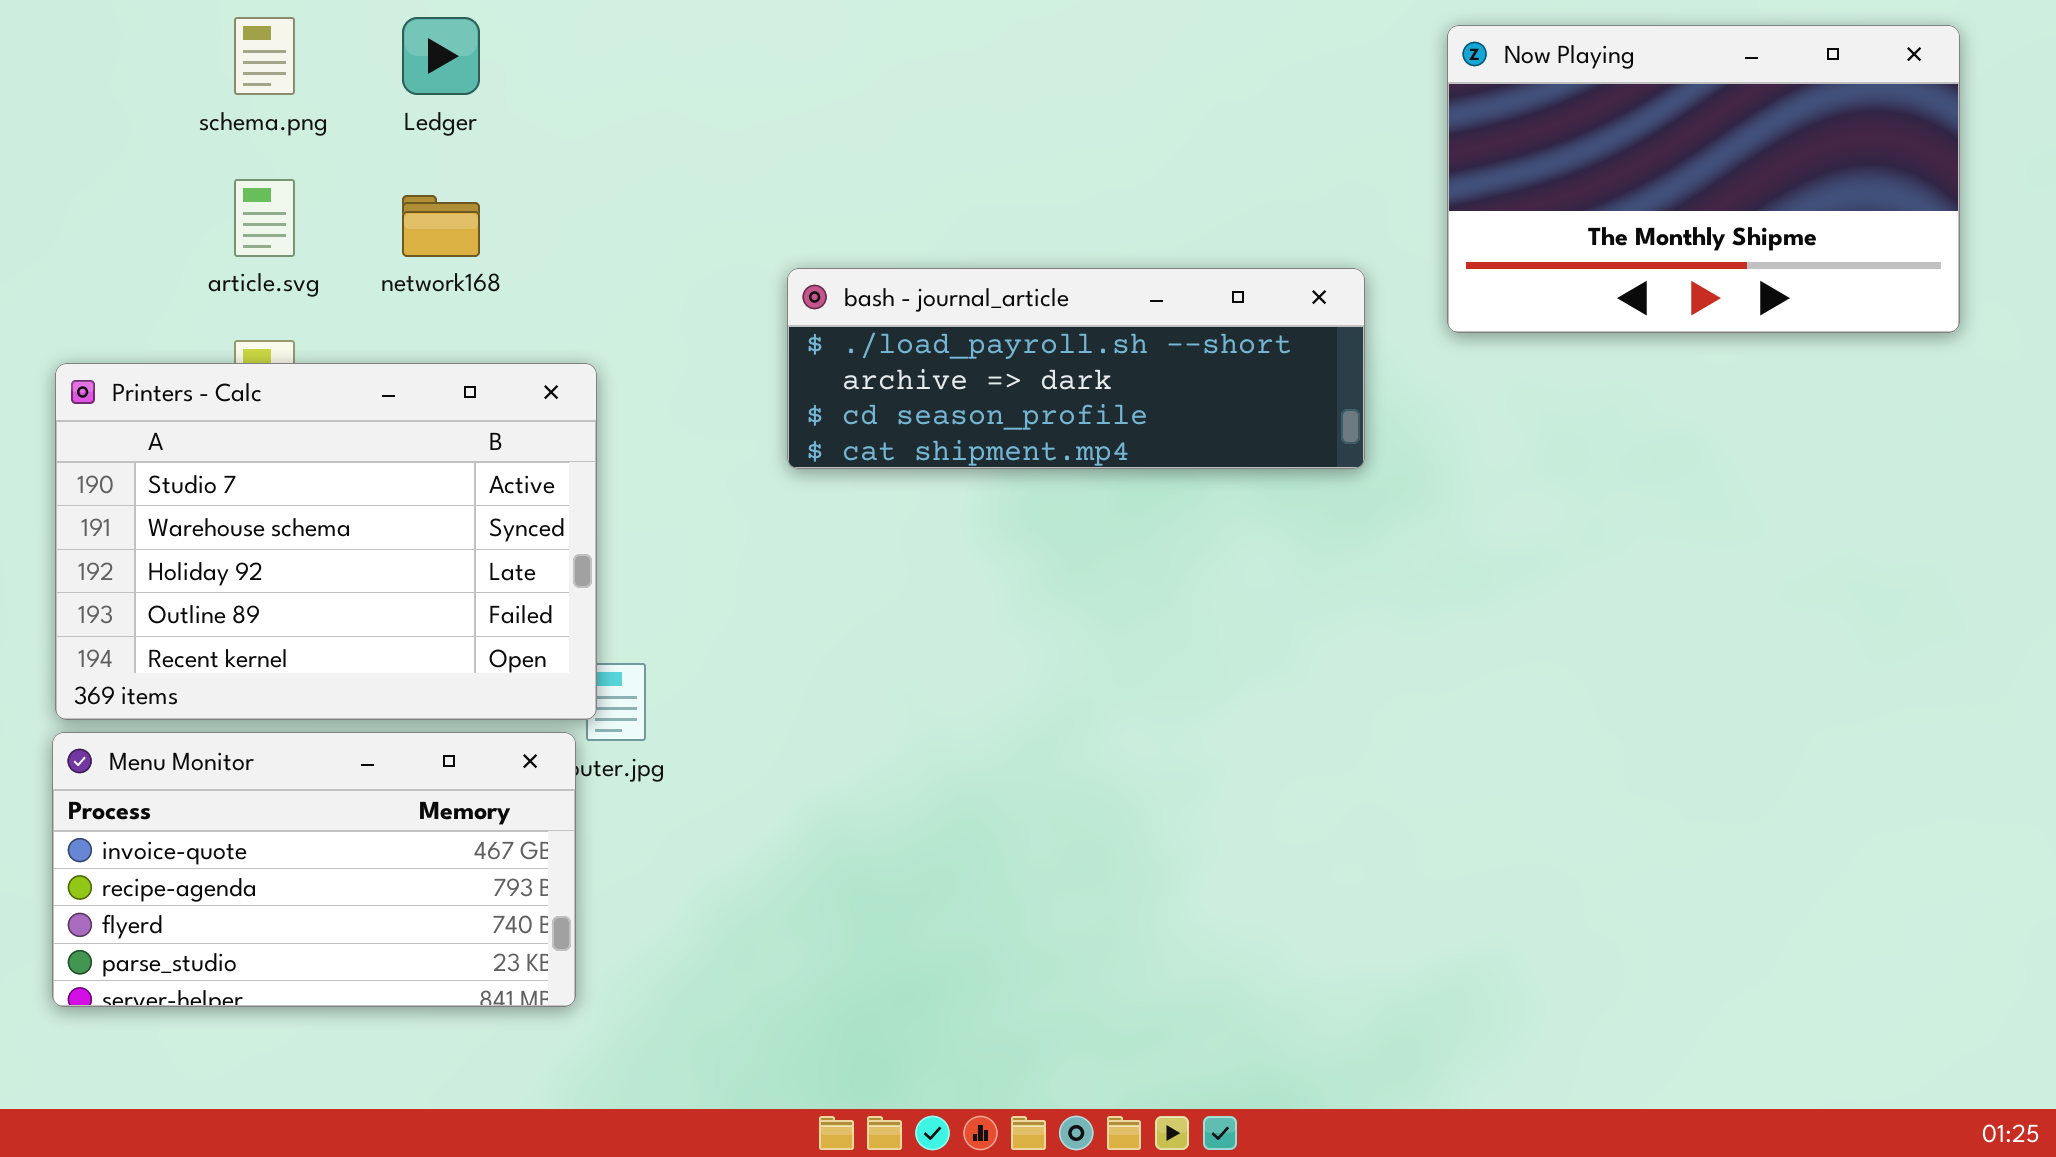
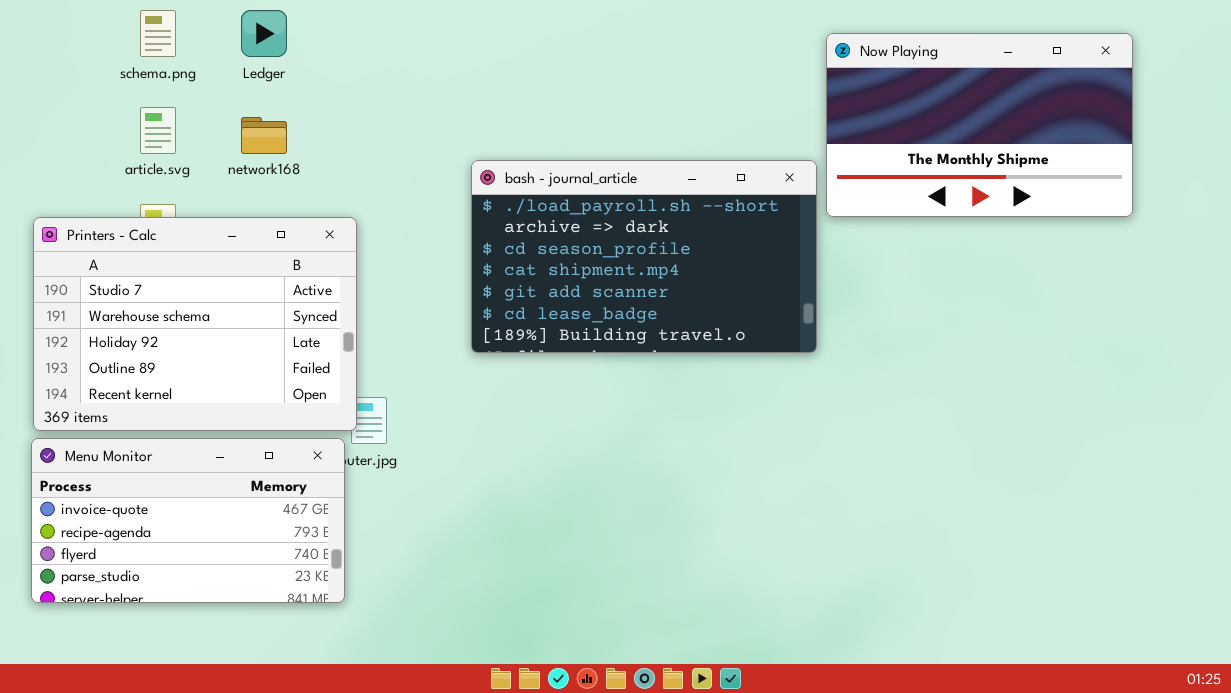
Now Playing: [1447,25,1960,333] -> [826,33,1133,217], moved
bash - journal_article: [787,268,1365,469] -> [471,160,817,353], resized

